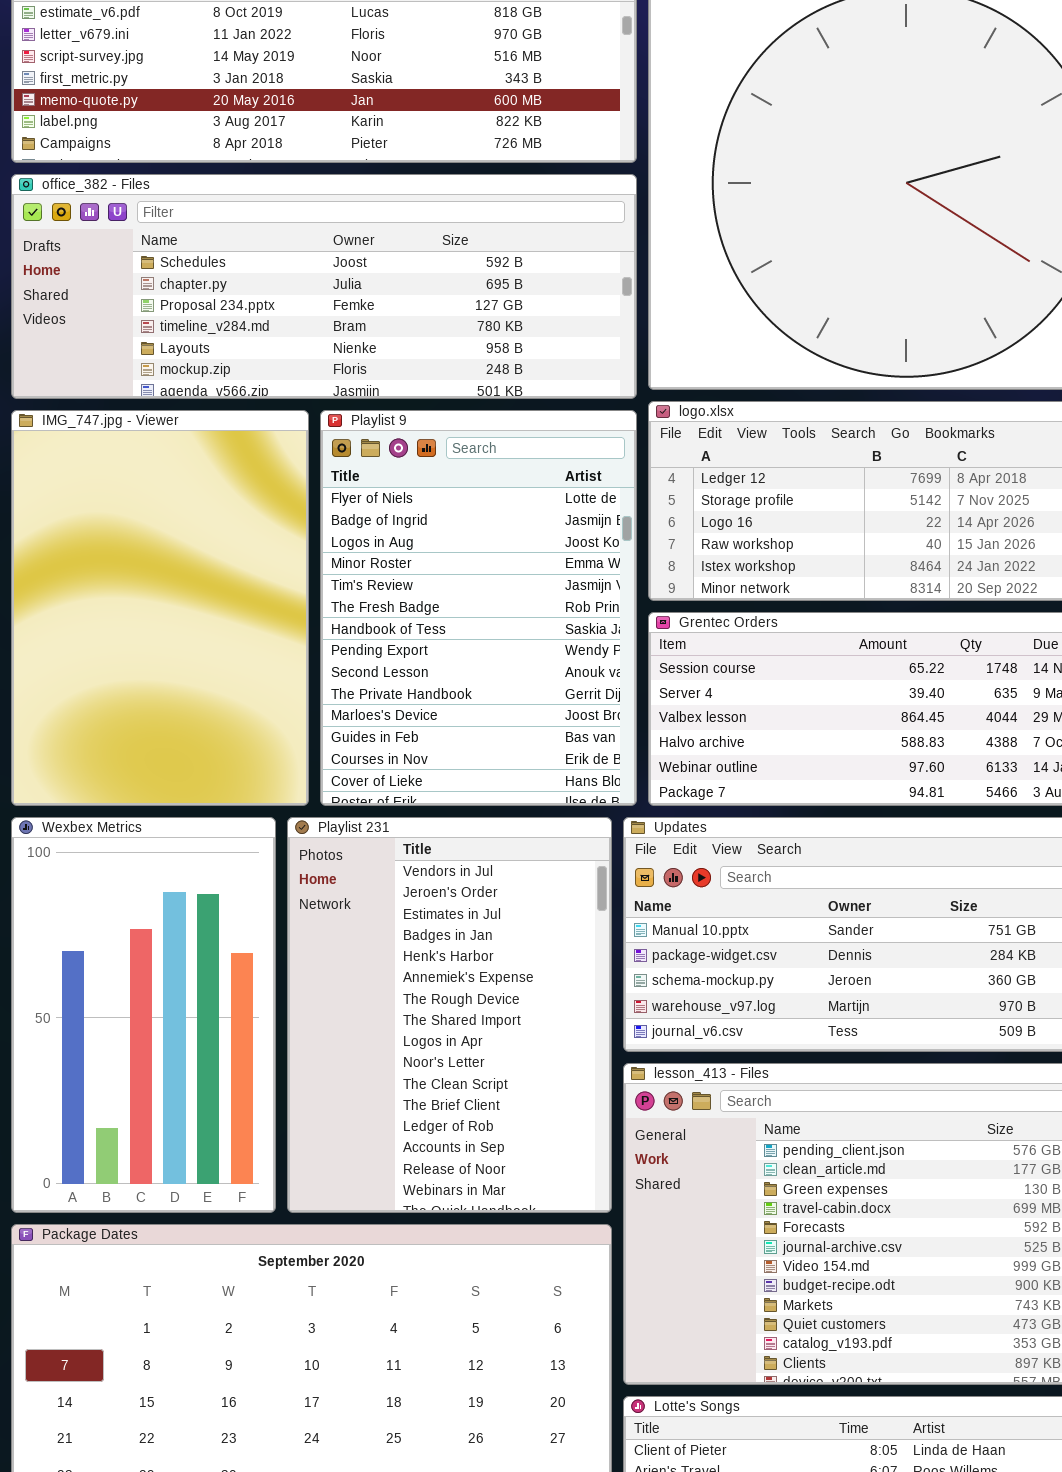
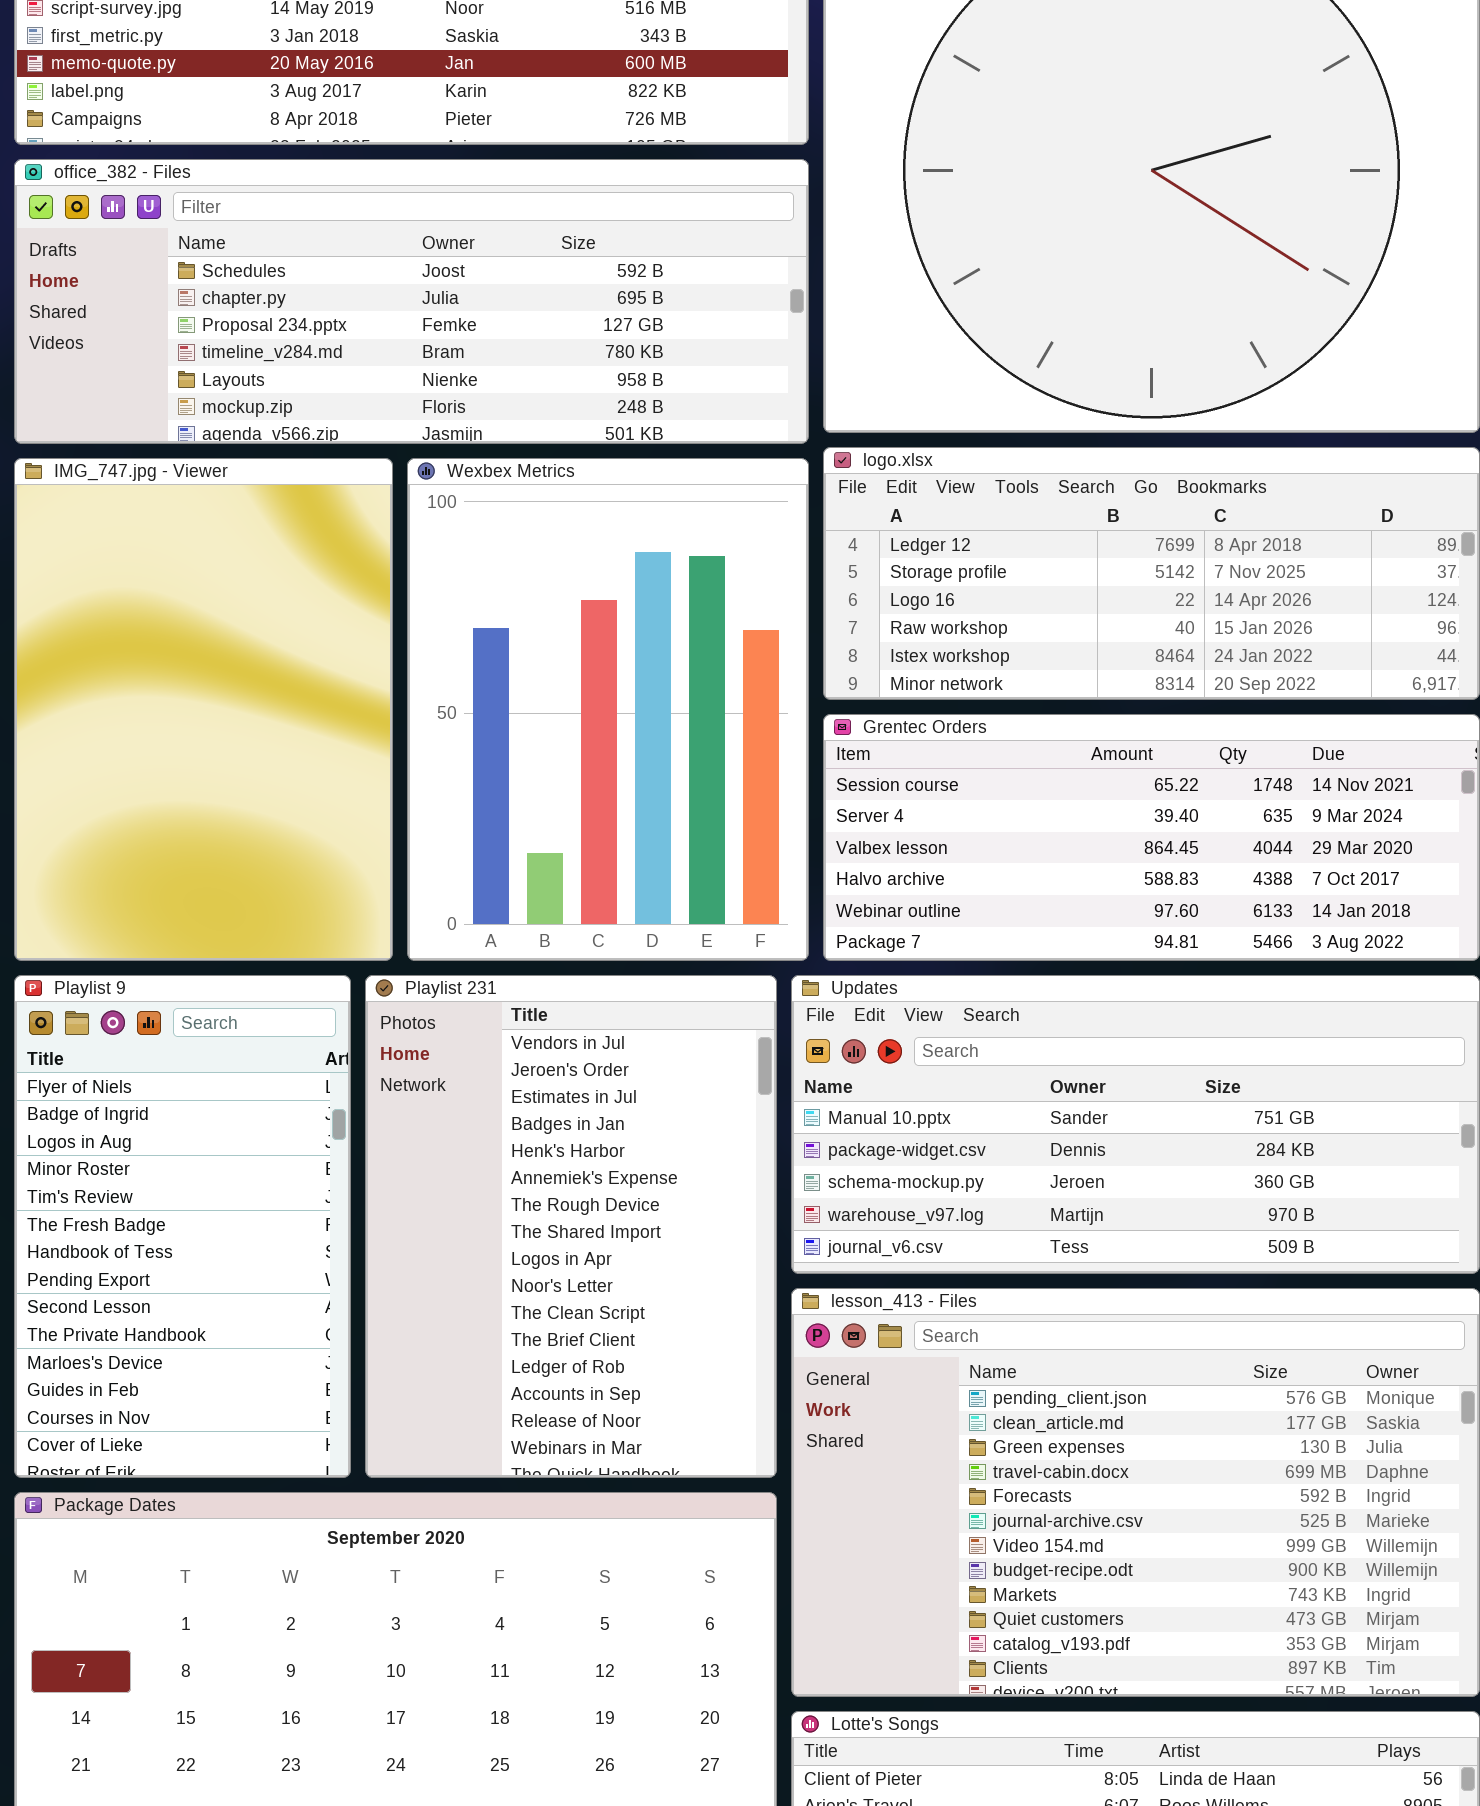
Playlist 9: [320,410,637,806] -> [14,975,351,1478], moved, resized
Wexbex Metrics: [11,817,276,1213] -> [407,458,809,961], moved, resized

